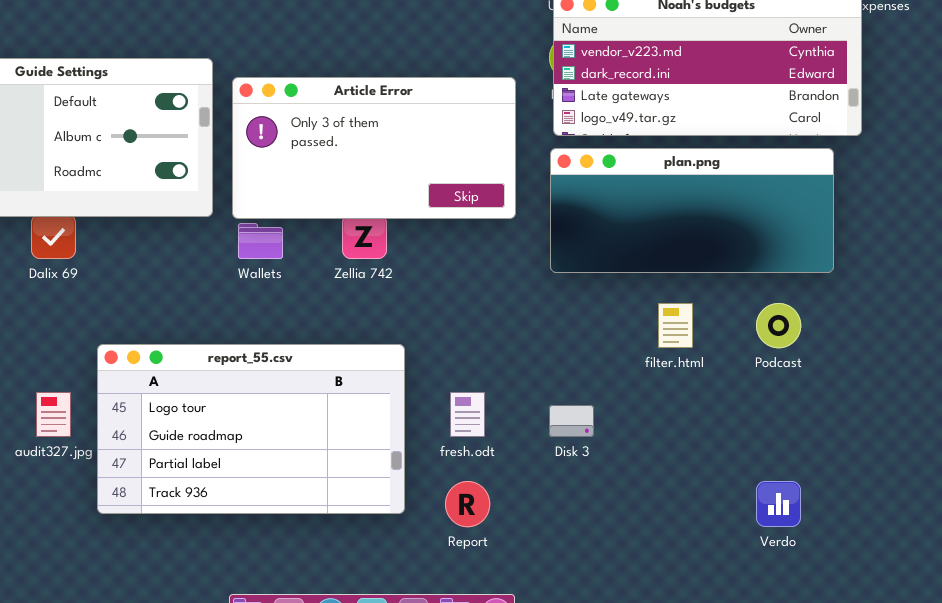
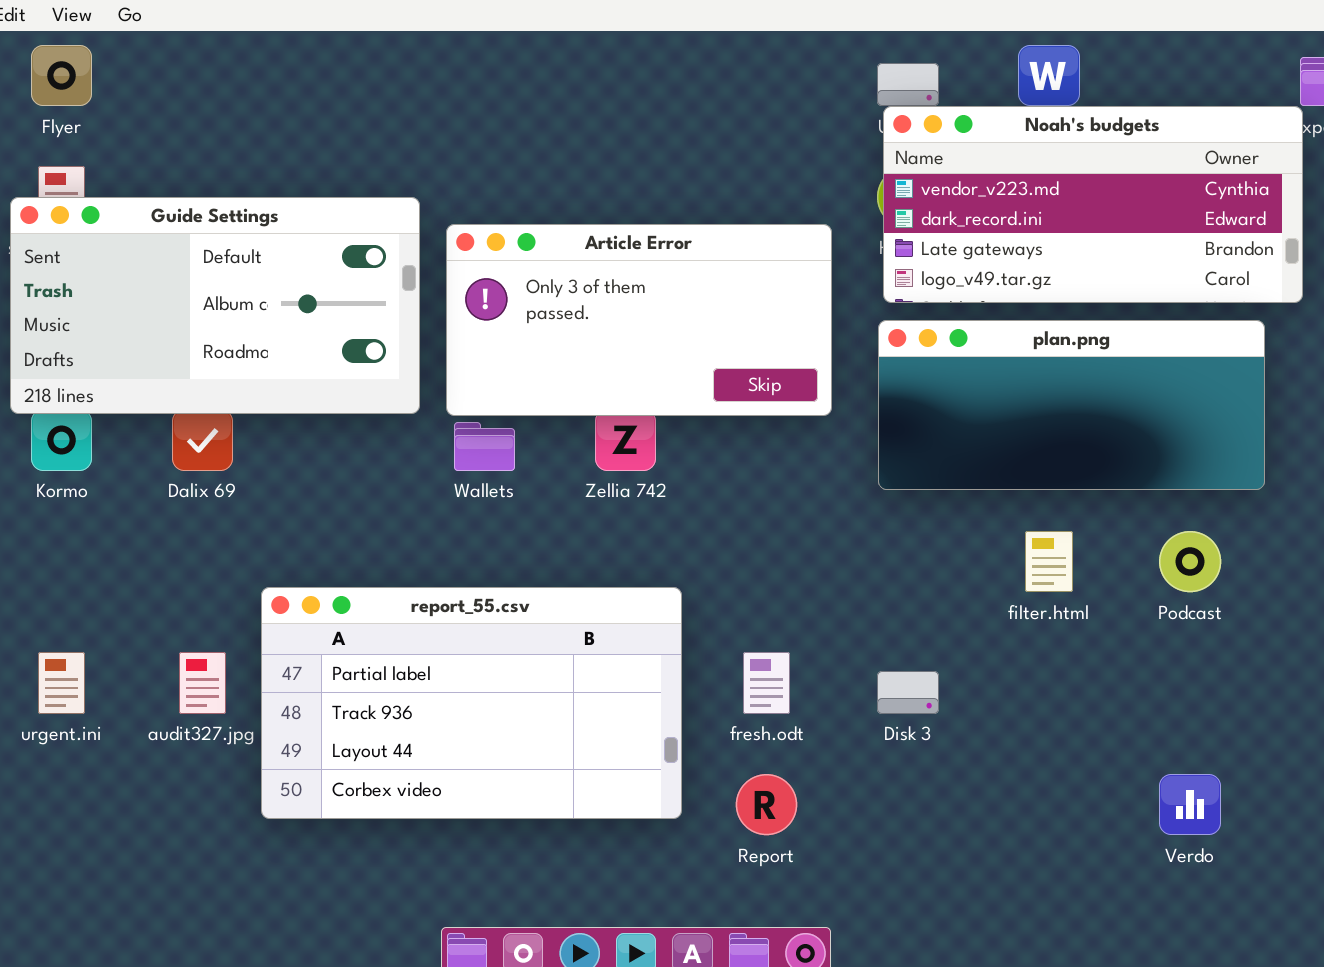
report_55.csv: [97,344,405,514] -> [261,587,682,819], scrolled down 2 rows

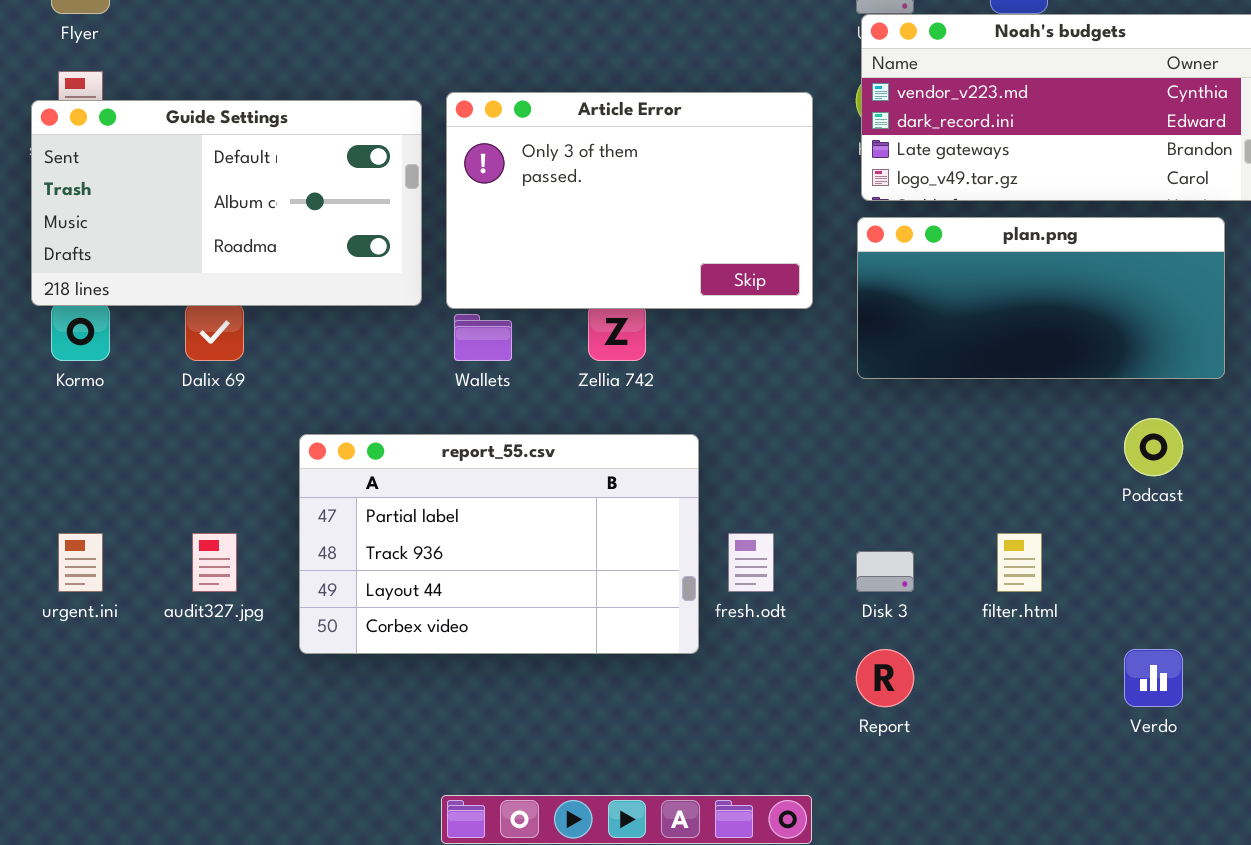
Article Error: [446,224,832,416] -> [446,92,813,309], resized
filter.html: [1025,531,1073,592] -> [997,533,1042,592], moved
report_55.csv: [261,587,682,819] -> [299,434,699,654], moved
Report: [736,774,797,835] -> [856,649,914,707], moved

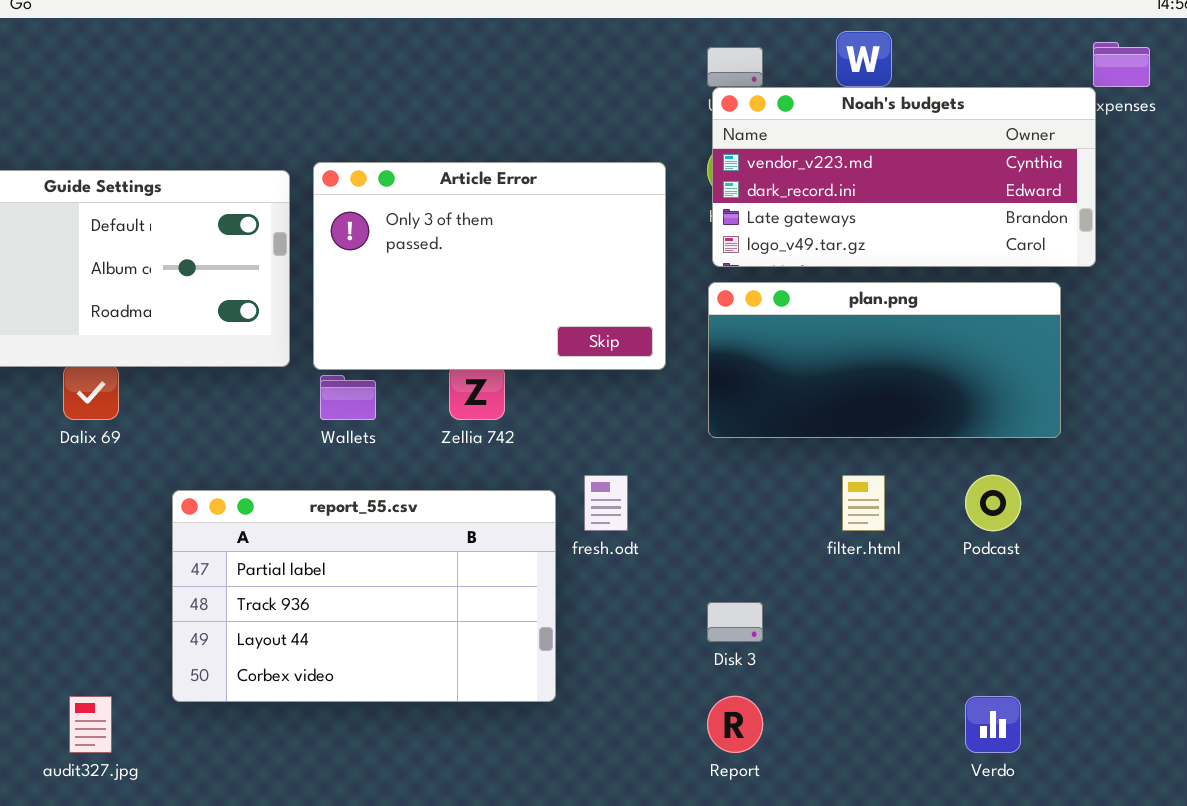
audit327.jpg: [192,533,237,592] -> [69,696,112,753], moved
fresh.odt: [728,533,774,592] -> [584,475,628,531], moved
filter.html: [997,533,1042,592] -> [842,475,885,531], moved

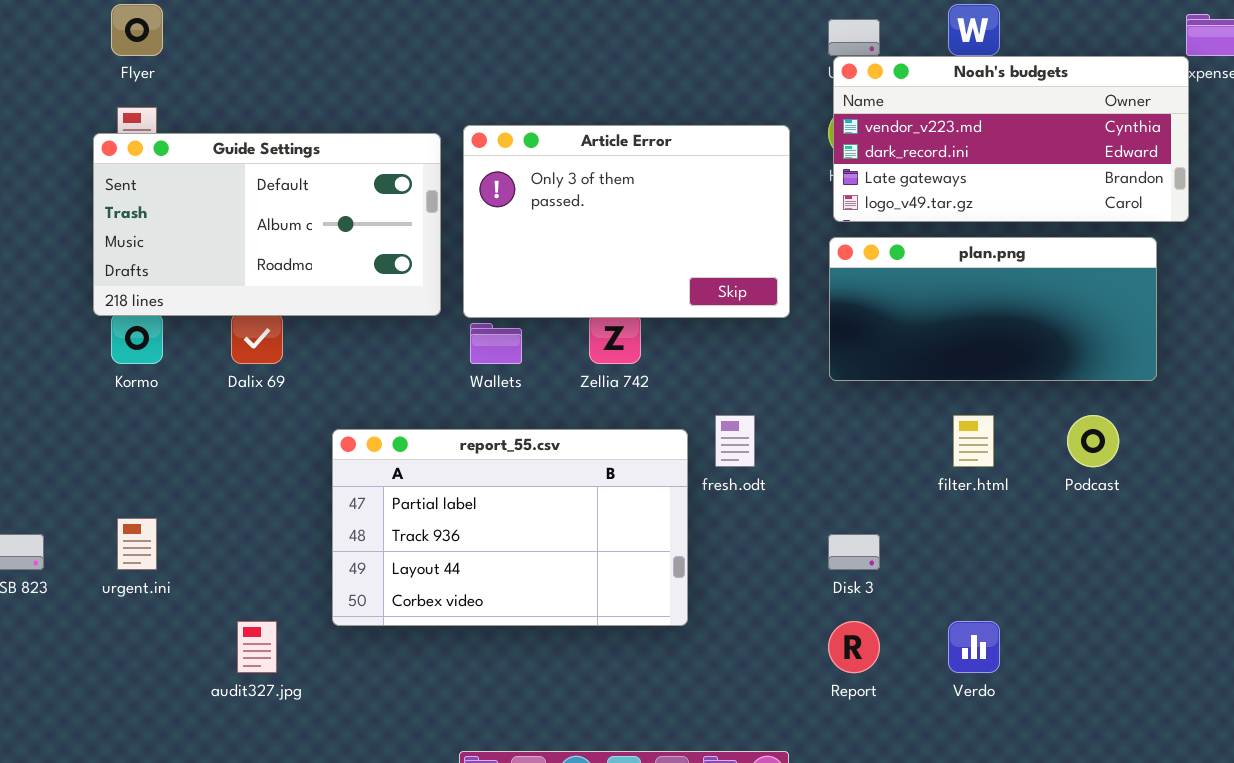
Verdo: [965,696,1021,753] -> [948,621,1000,673], moved

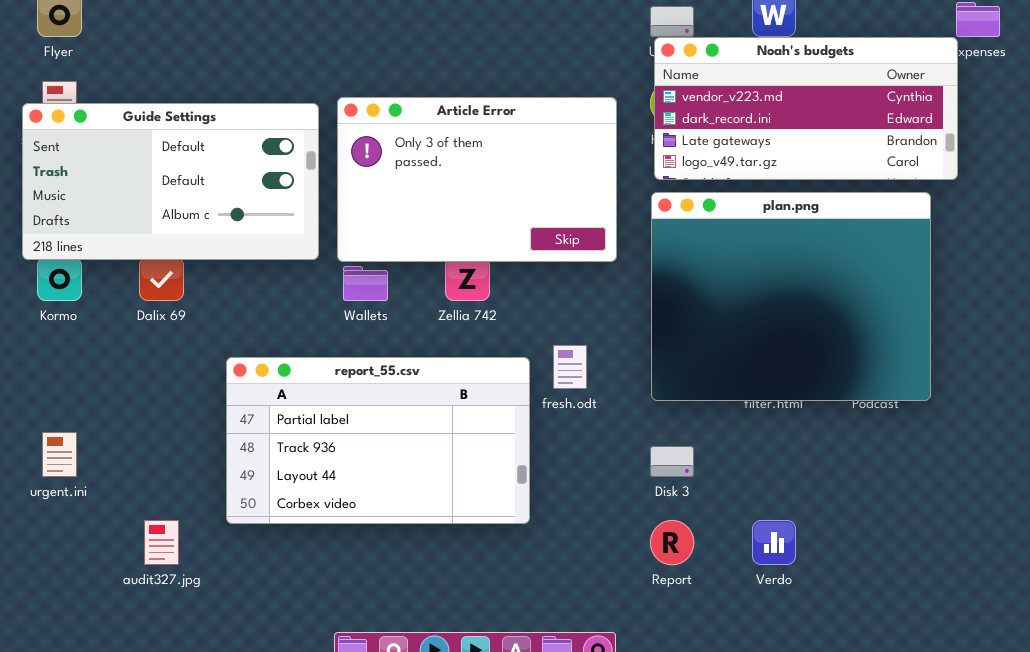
Guide Settings: [93,133,441,316] -> [22,103,319,260], scrolled up 1 row
plan.png: [829,237,1157,381] -> [651,192,931,401], resized

